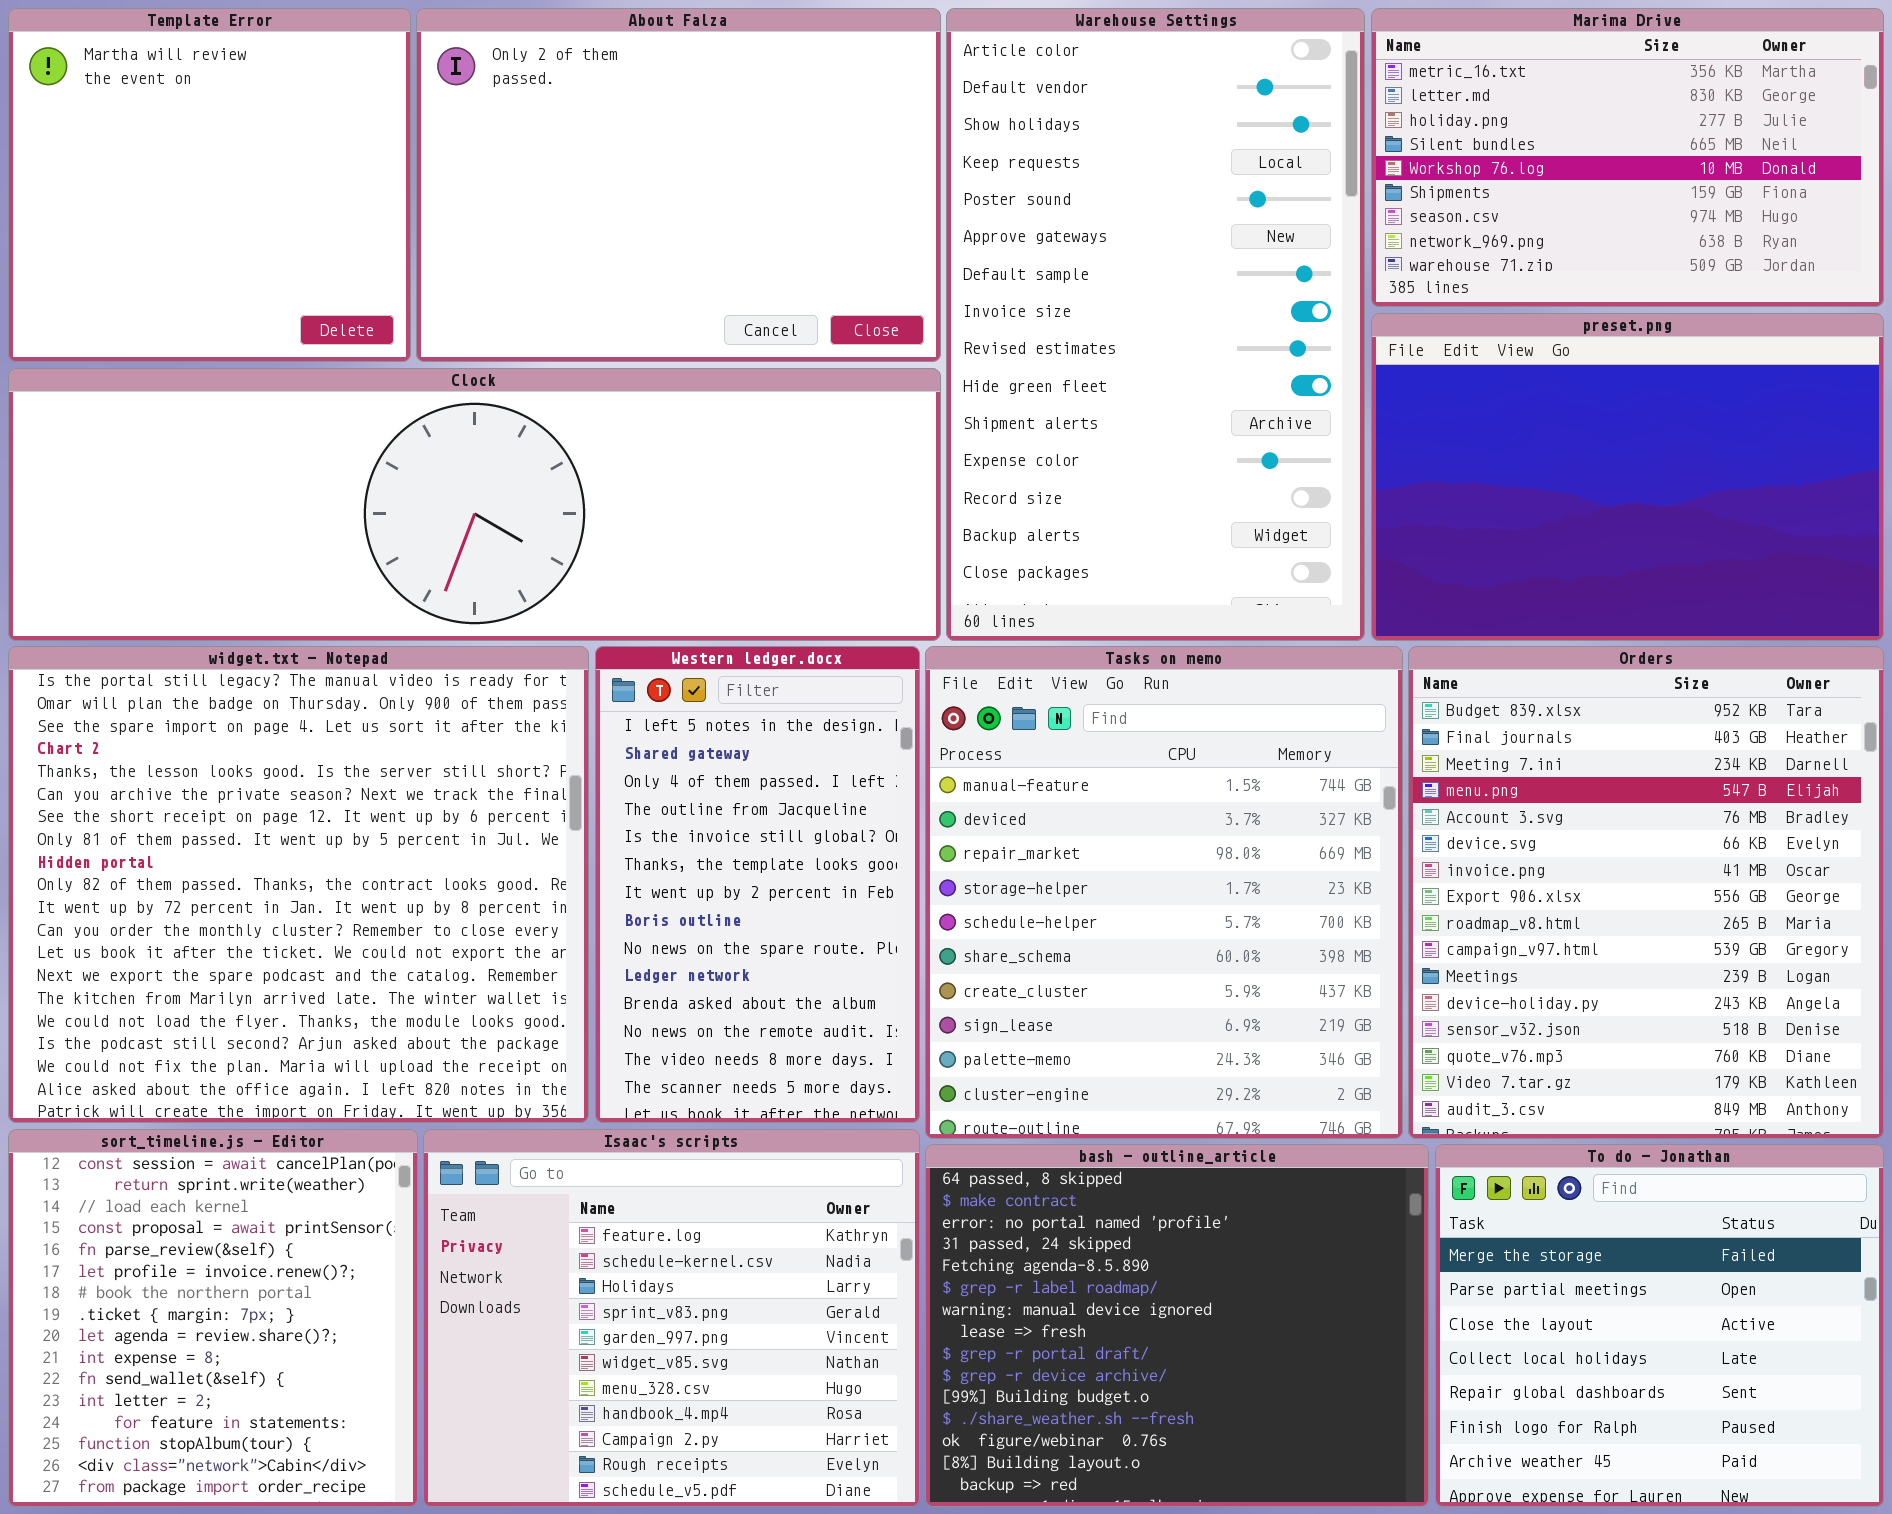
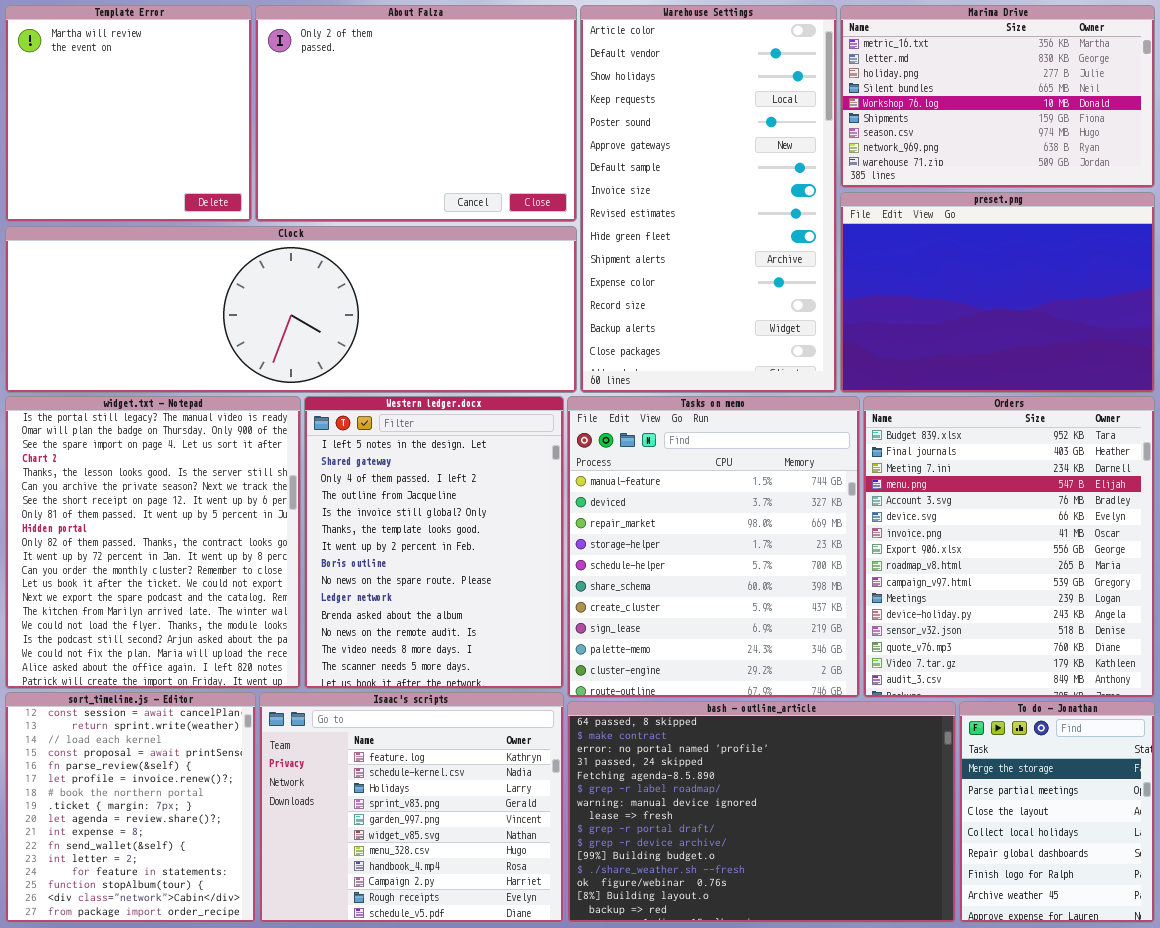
widget.txt - Notepad: [8,646,589,1123] -> [5,396,301,689], resized
Western ledger.docx: [595,646,920,1123] -> [304,396,564,689], resized
bash - outline_article: [925,1144,1429,1507] -> [567,701,956,923], resized
To do - Jonathan: [1435,1144,1884,1507] -> [959,701,1155,923], resized

